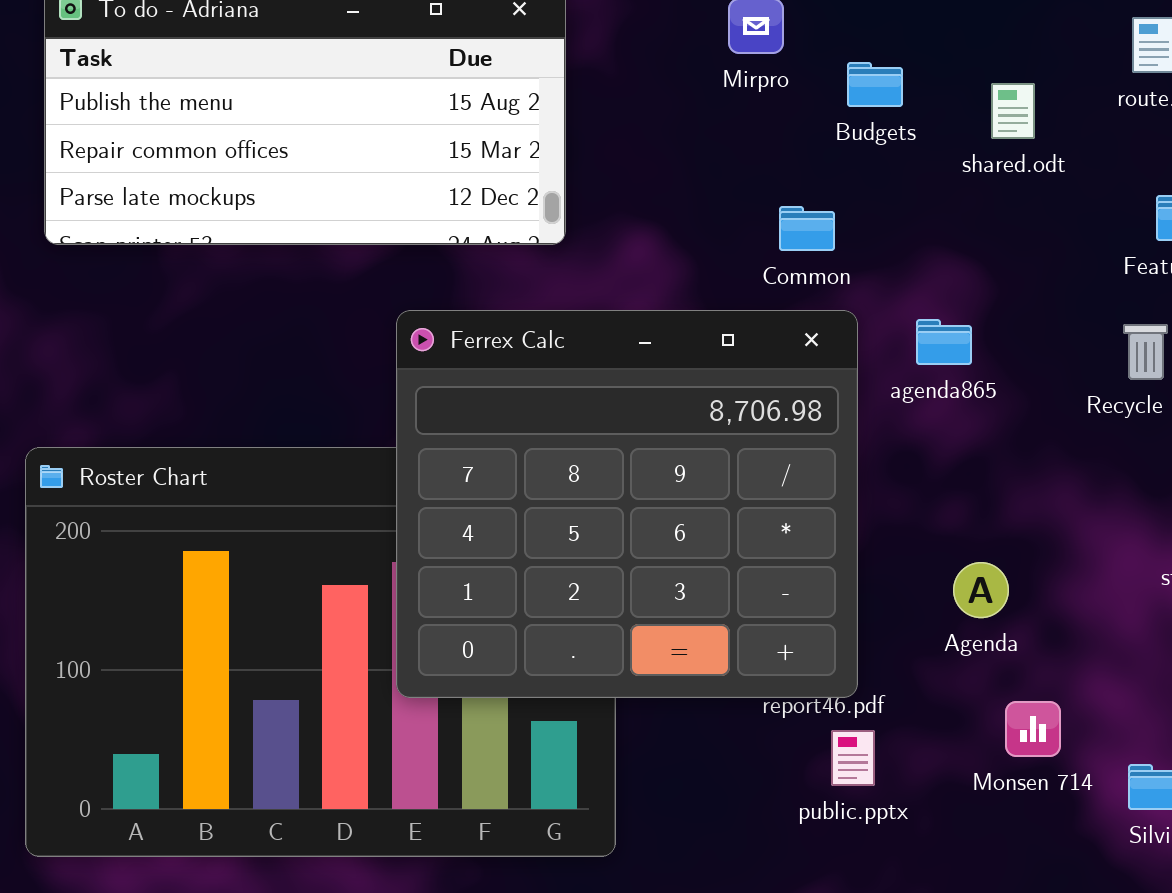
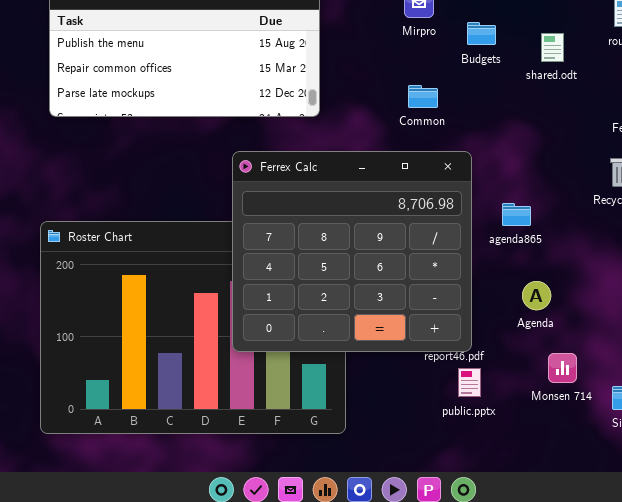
Common: [779,206,835,251] -> [408,85,438,108], moved
agenda865: [916,319,972,365] -> [502,203,531,226], moved

